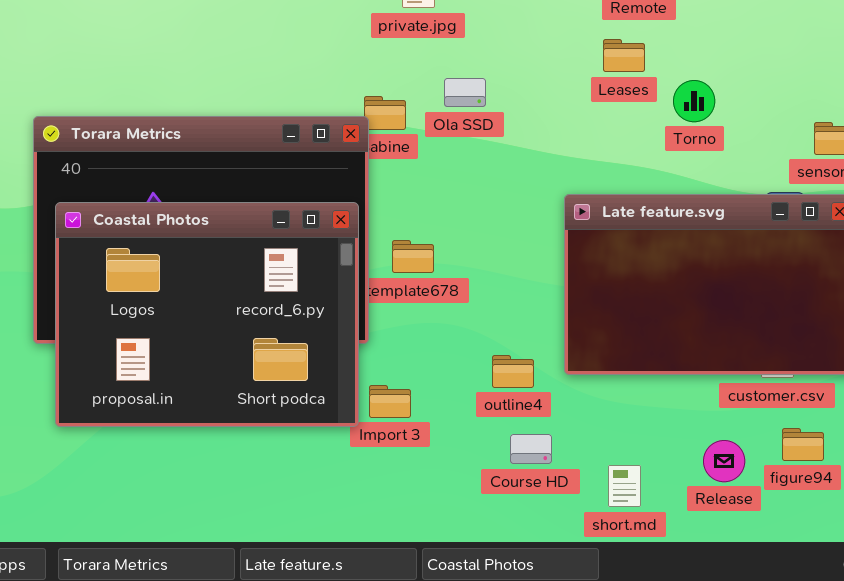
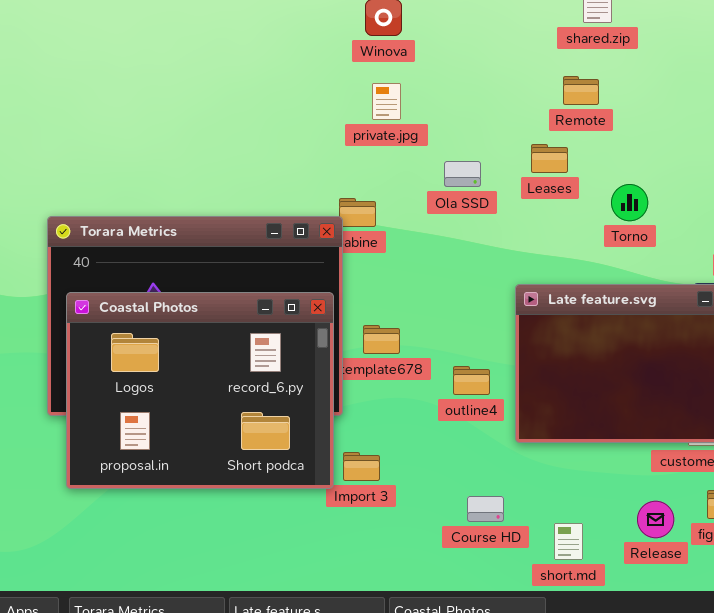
Leases: [603,39,645,72] -> [531,144,568,173], moved
Ola SSD: [444,78,486,107] -> [444,161,481,187], moved
outline4: [492,355,534,388] -> [453,366,490,395], moved

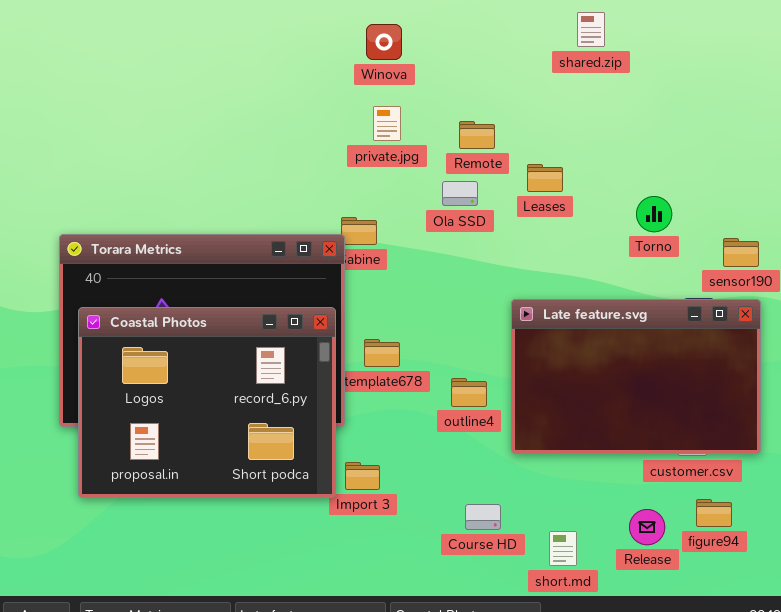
Remote: [563,76,599,105] -> [459,121,495,149], moved
Torno: [611,184,648,221] -> [636,196,672,232], moved

